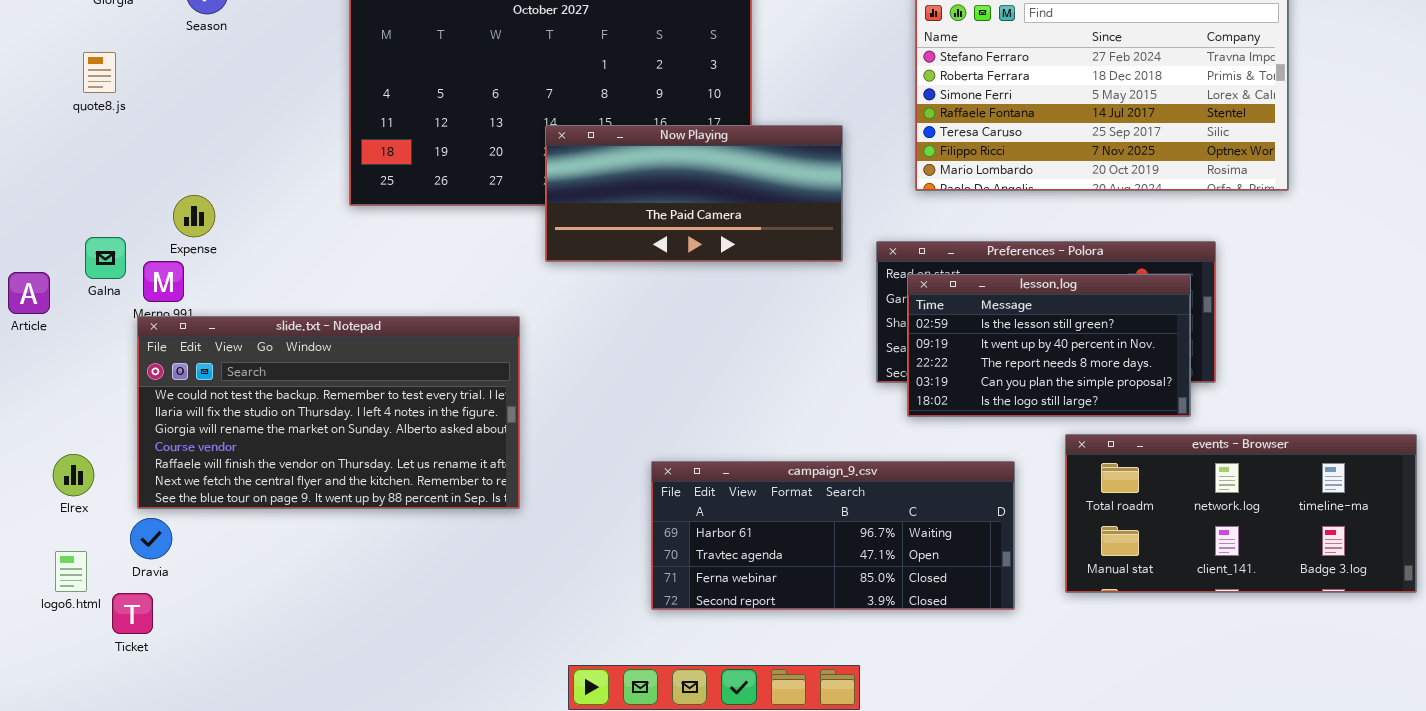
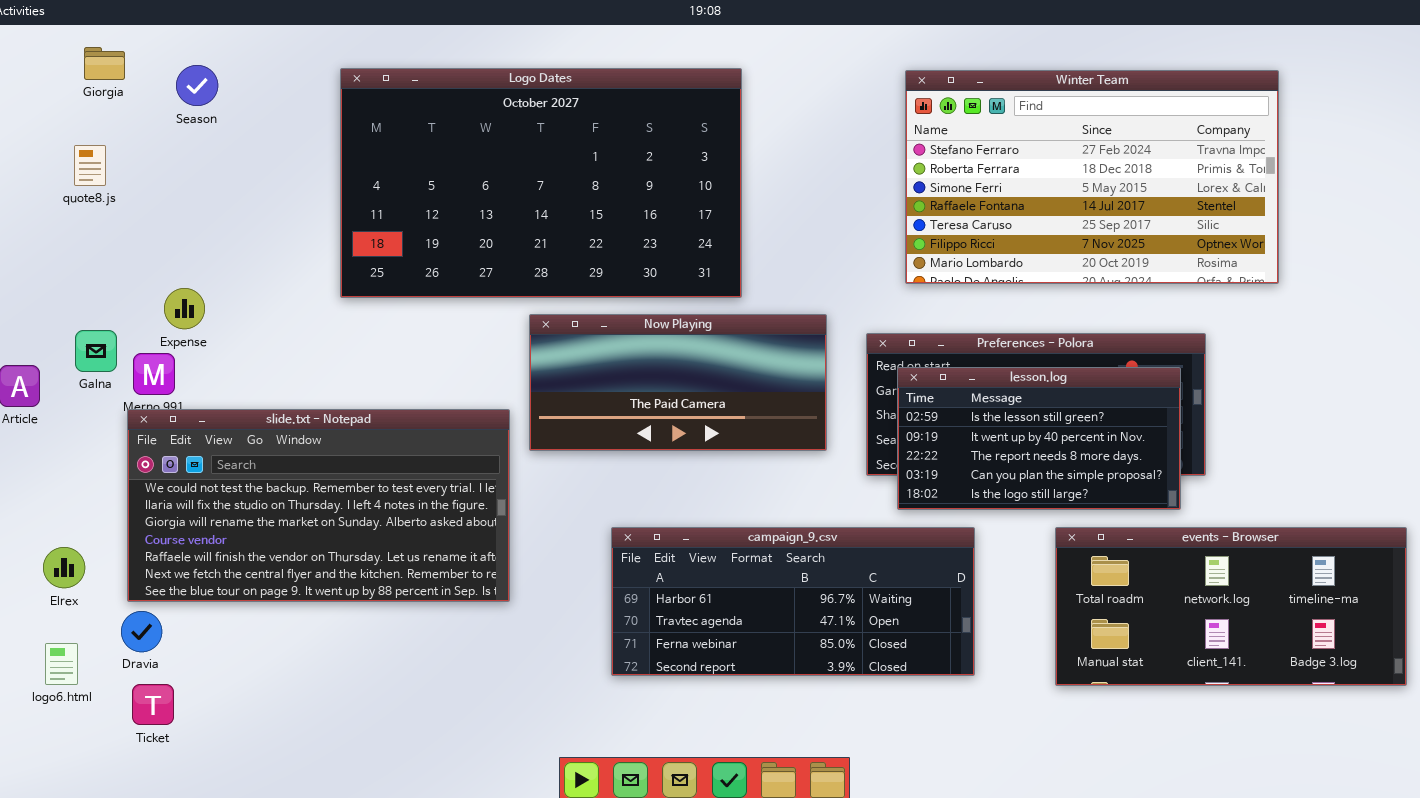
Now Playing: [545,125,843,262] -> [529,314,827,451], moved
campaign_9.csv: [651,461,1015,610] -> [611,527,975,676], moved
Ticket: [112,593,153,634] -> [132,684,174,725], moved

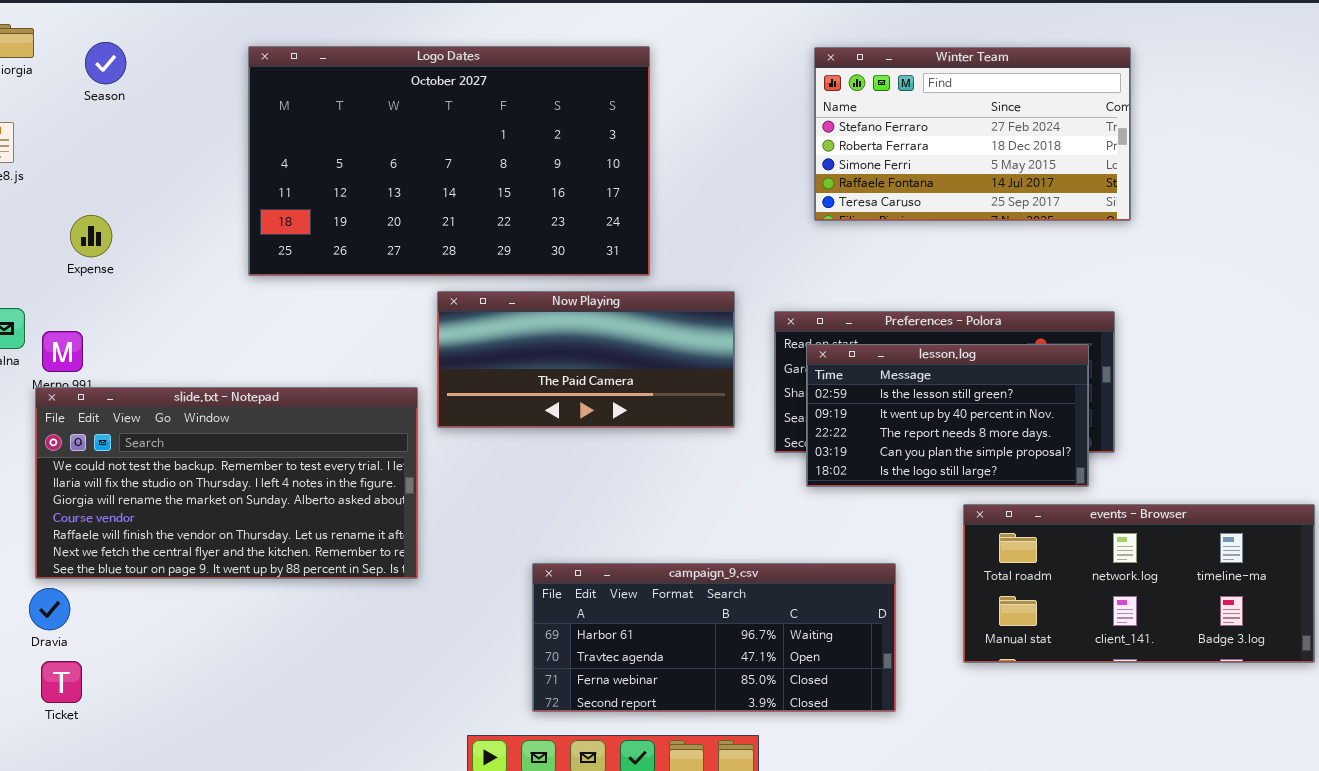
Winter Team: [905,70,1279,284] -> [814,47,1131,221], resized
Expense: [164,288,205,329] -> [70,215,112,257], moved
campaign_9.csv: [611,527,975,676] -> [532,563,896,712], moved

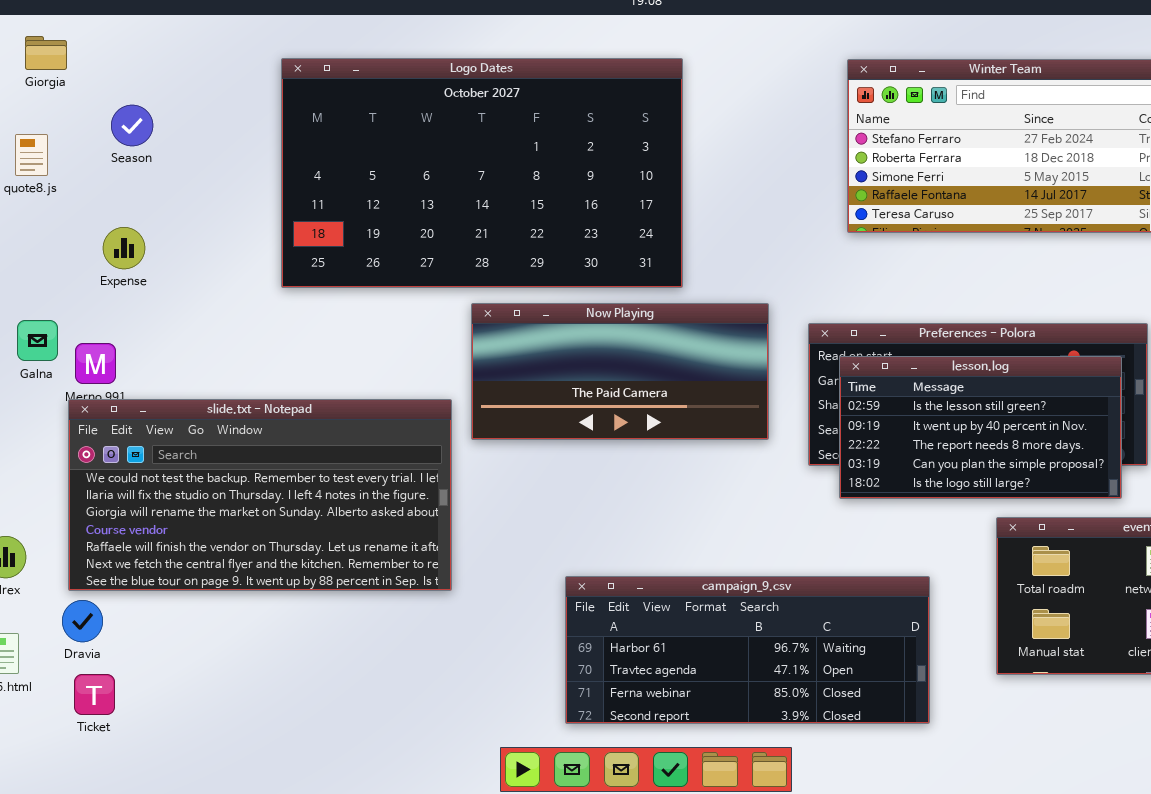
Season: [85,42,126,84] -> [111,105,153,146], moved

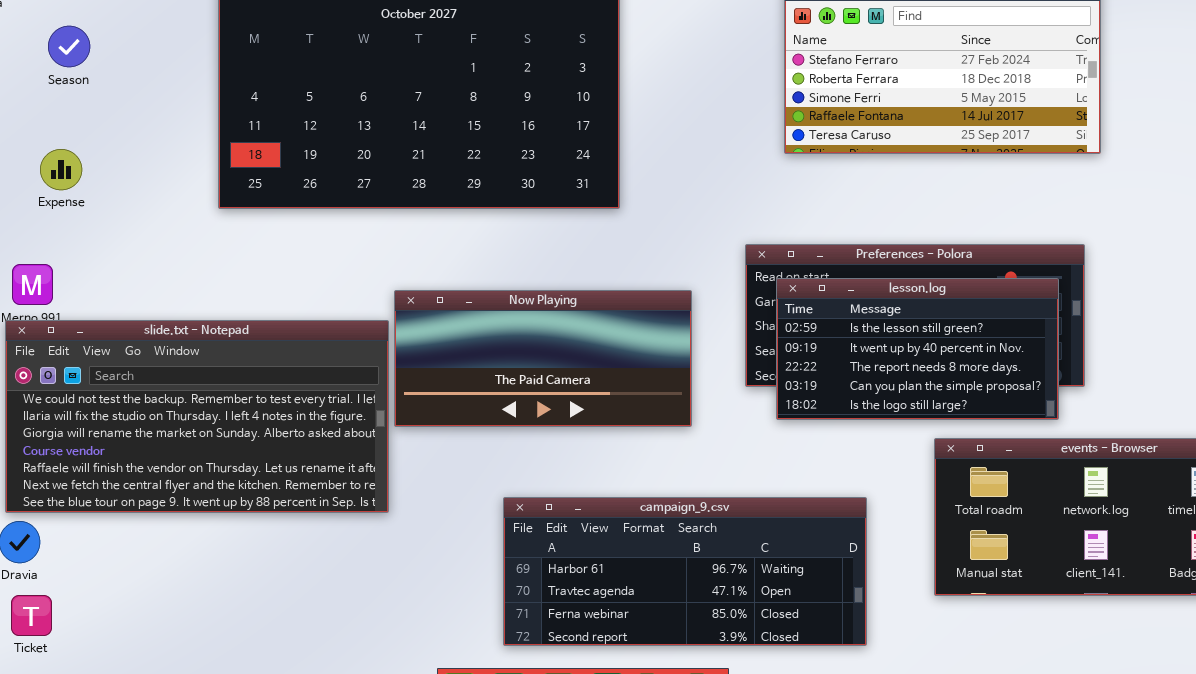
Now Playing: [471,303,769,440] -> [394,290,692,427], moved

